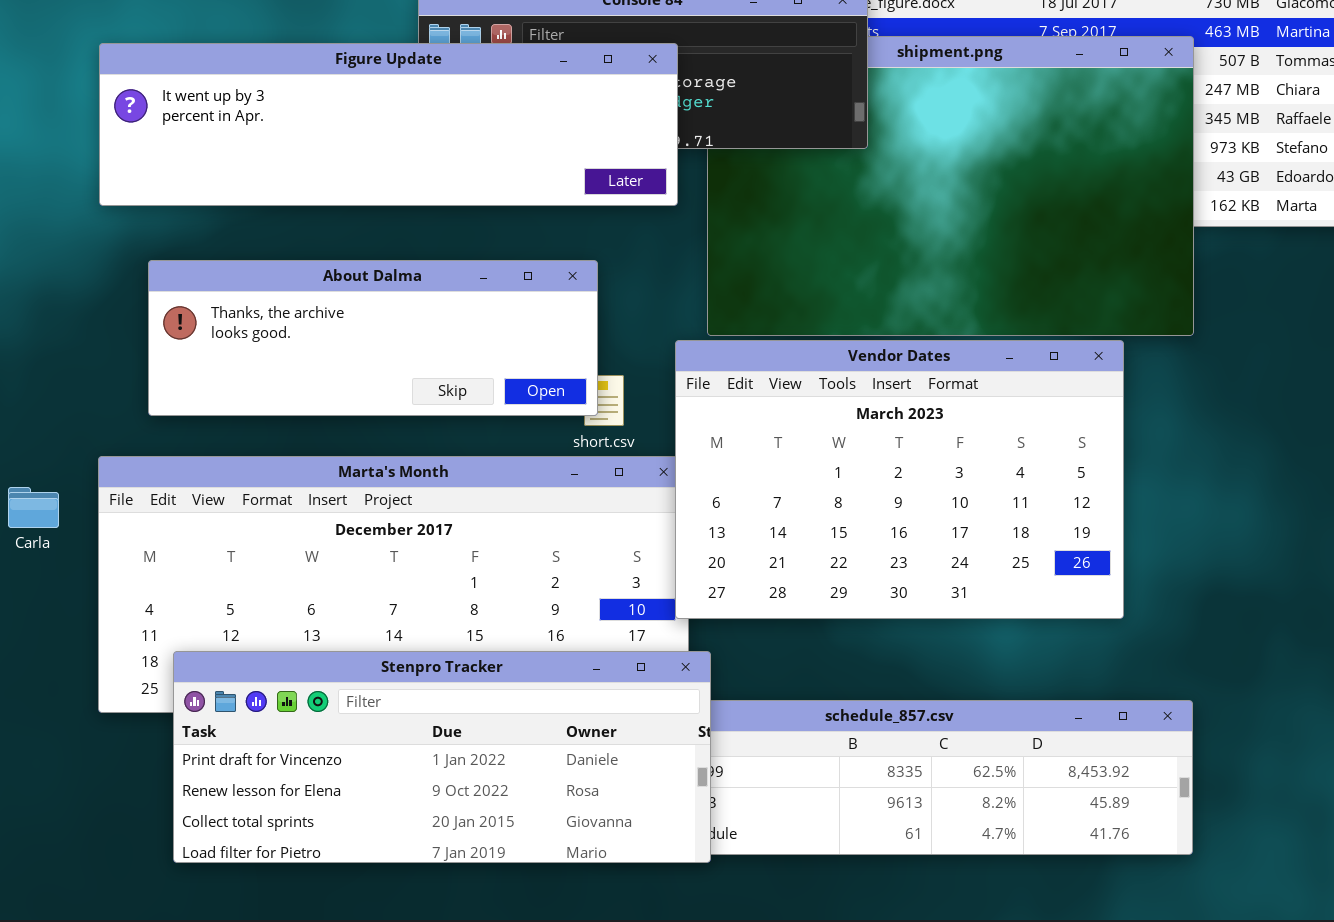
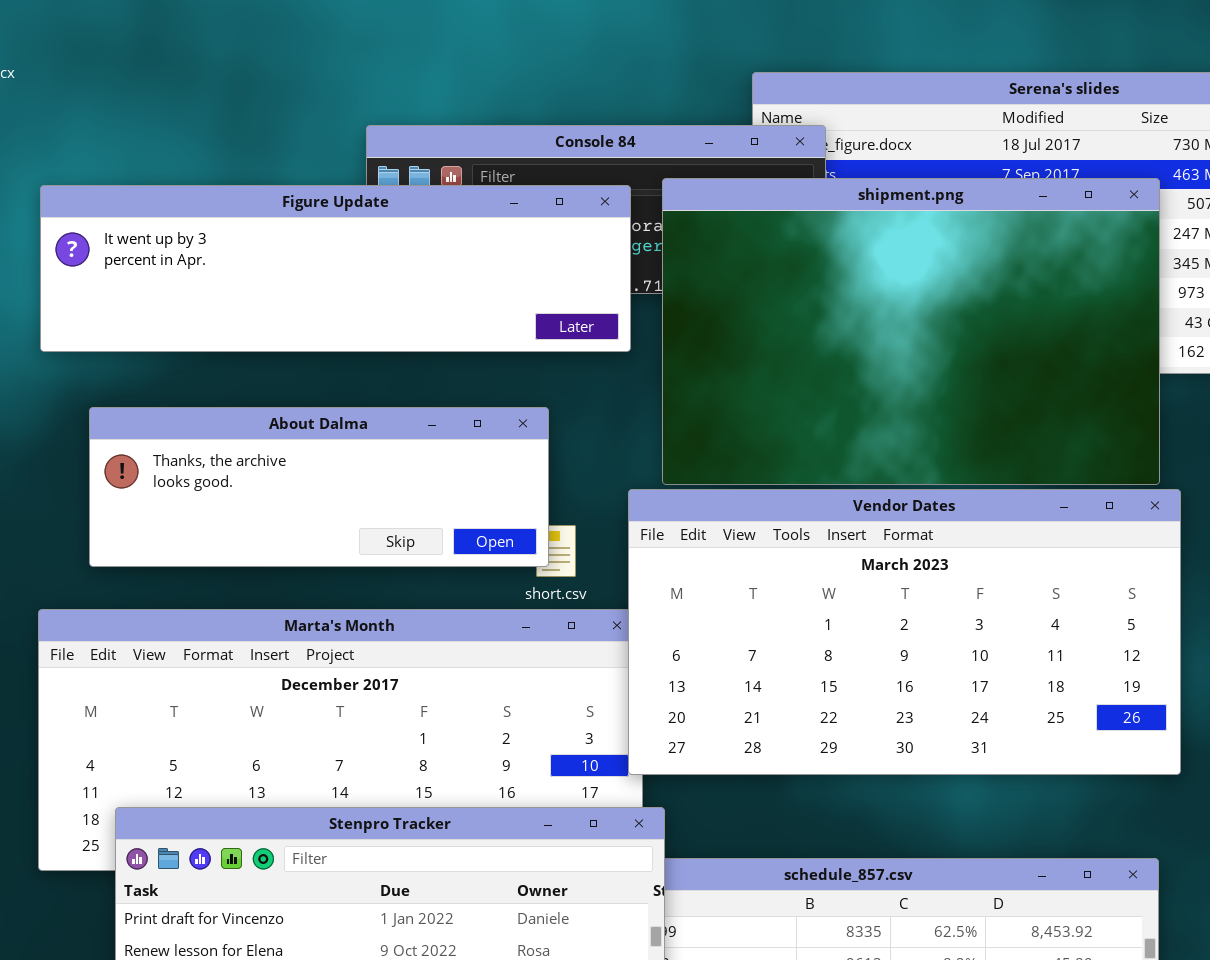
shipment.png: [707,36,1194,336] -> [662,178,1160,485], raised
Vendor Dates: [675,340,1124,619] -> [628,489,1181,775], resized

